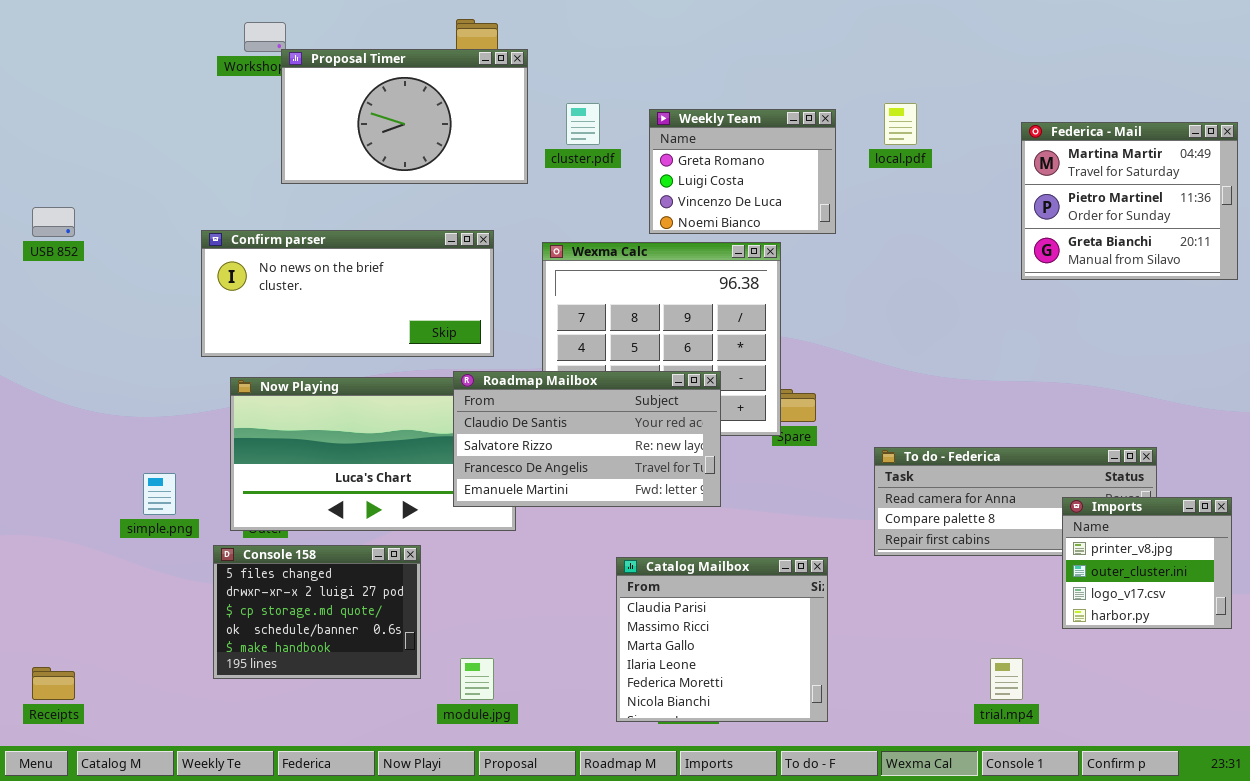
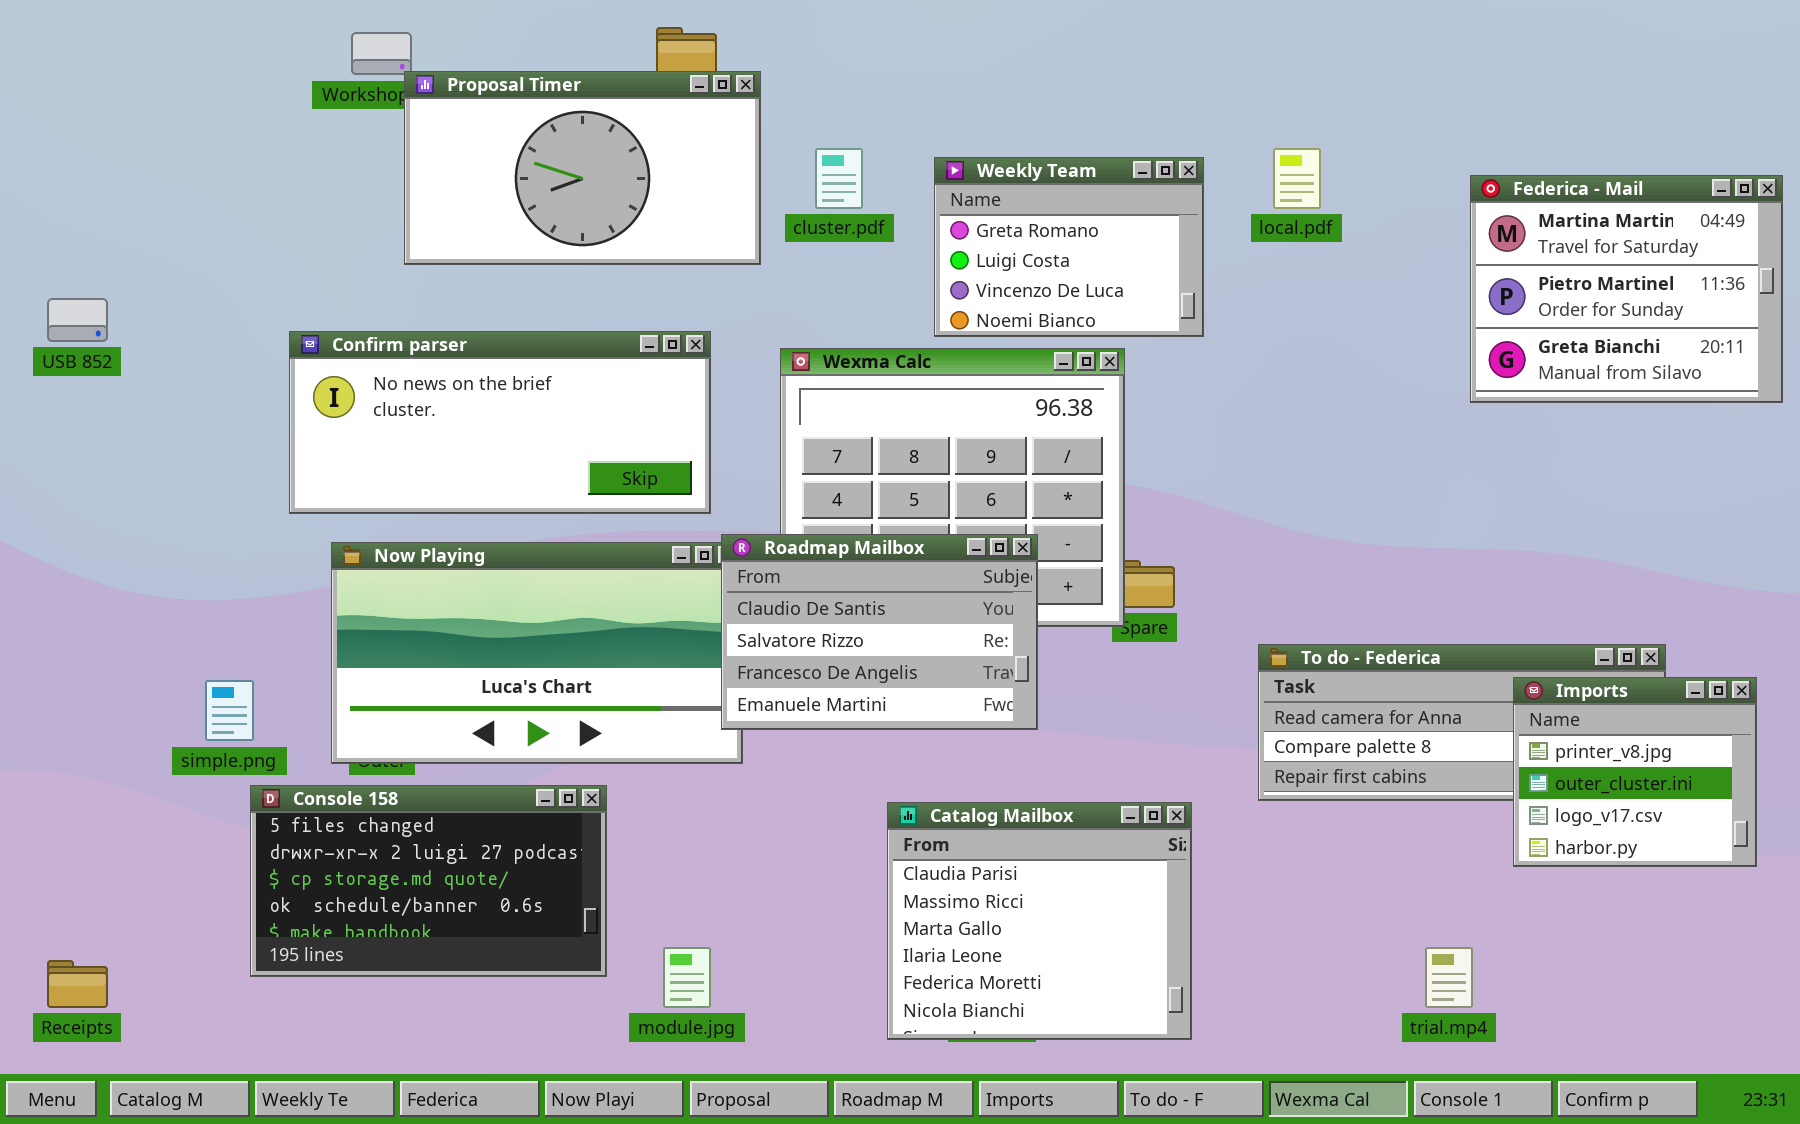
Roadmap Mailbox: [453,371,721,507] -> [721,534,1038,730], resized
Imports: [1062,497,1232,629] -> [1513,677,1757,867], moved
Console 158: [213,545,421,679] -> [250,785,607,977], resized

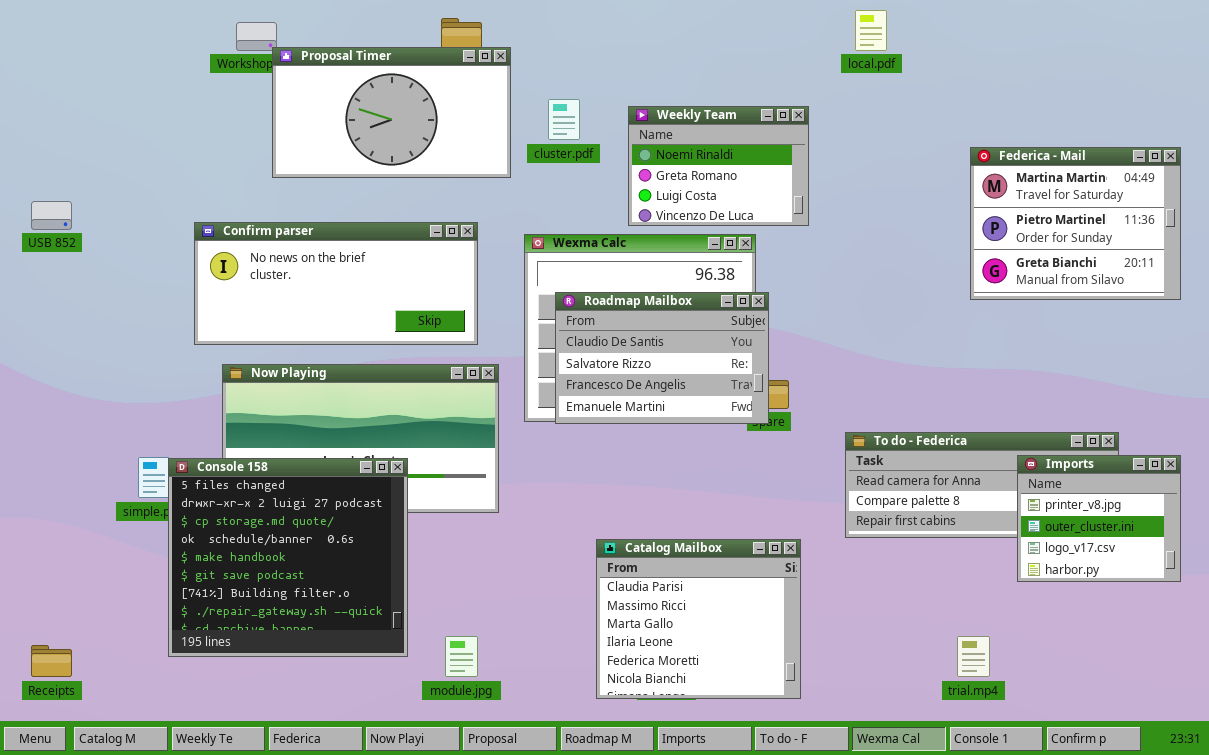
local.pdf: [1273,148,1321,209] -> [855,10,887,51], moved
Weekly Team: [934,157,1204,337] -> [628,106,809,226], scrolled up 1 row
Federica - Mail: [1470,175,1783,403] -> [970,147,1181,300], moved
Roadmap Mailbox: [721,534,1038,730] -> [555,292,769,424], moved
Console 158: [250,785,607,977] -> [168,458,408,657], resized

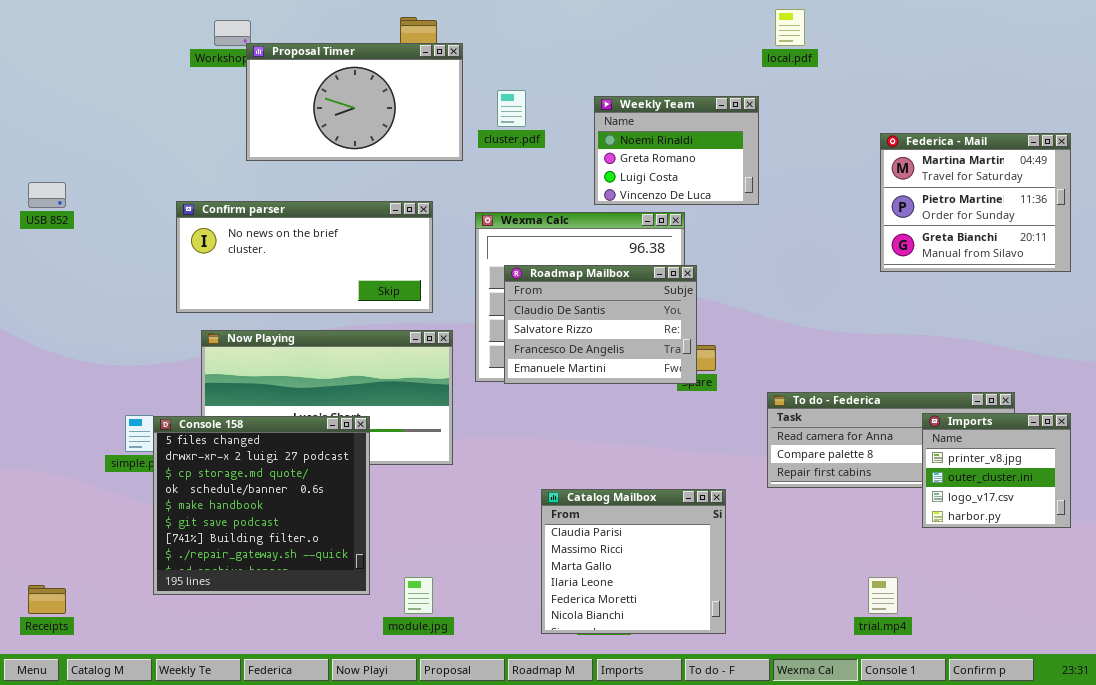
Weekly Team: [628,106,809,226] -> [594,96,759,205], moved

